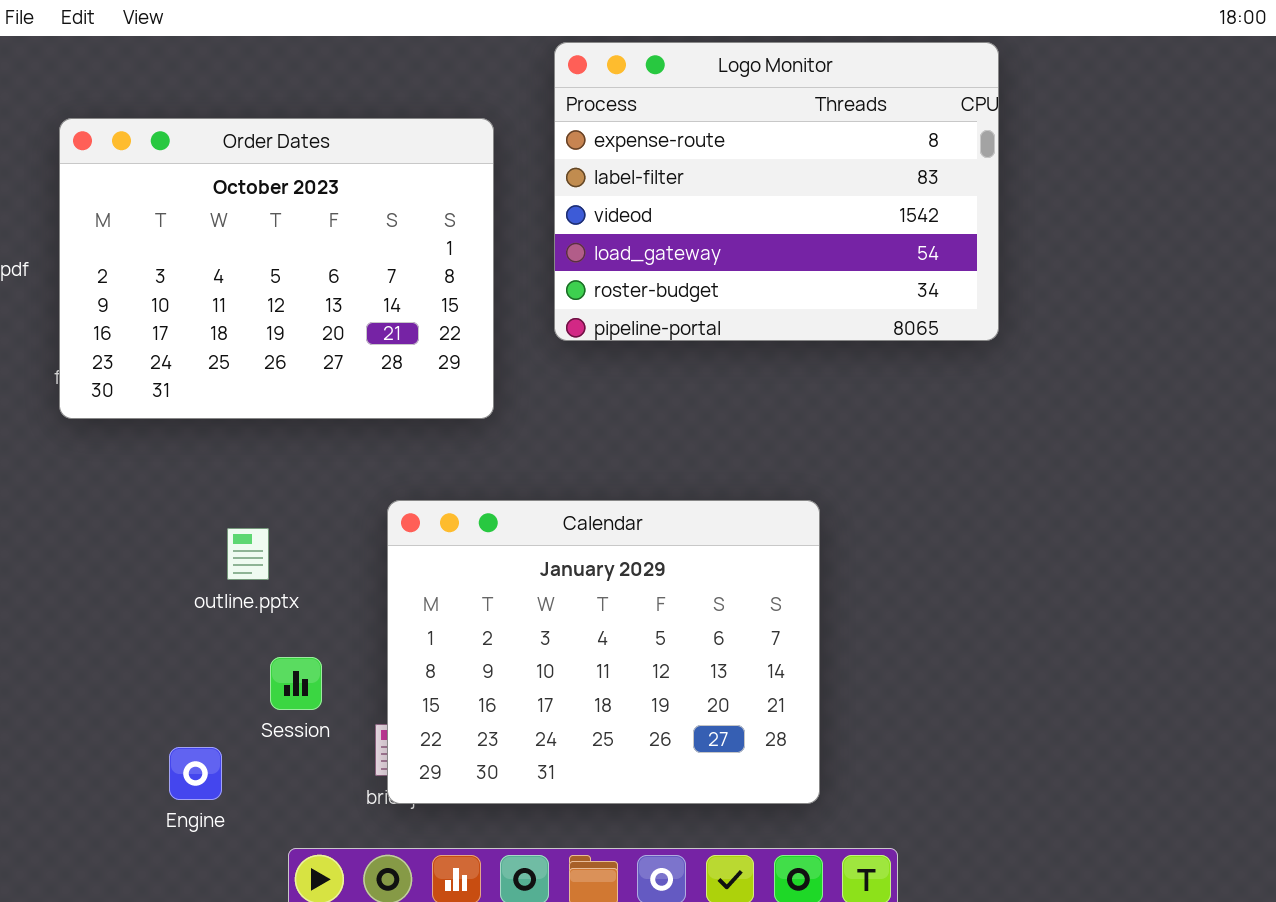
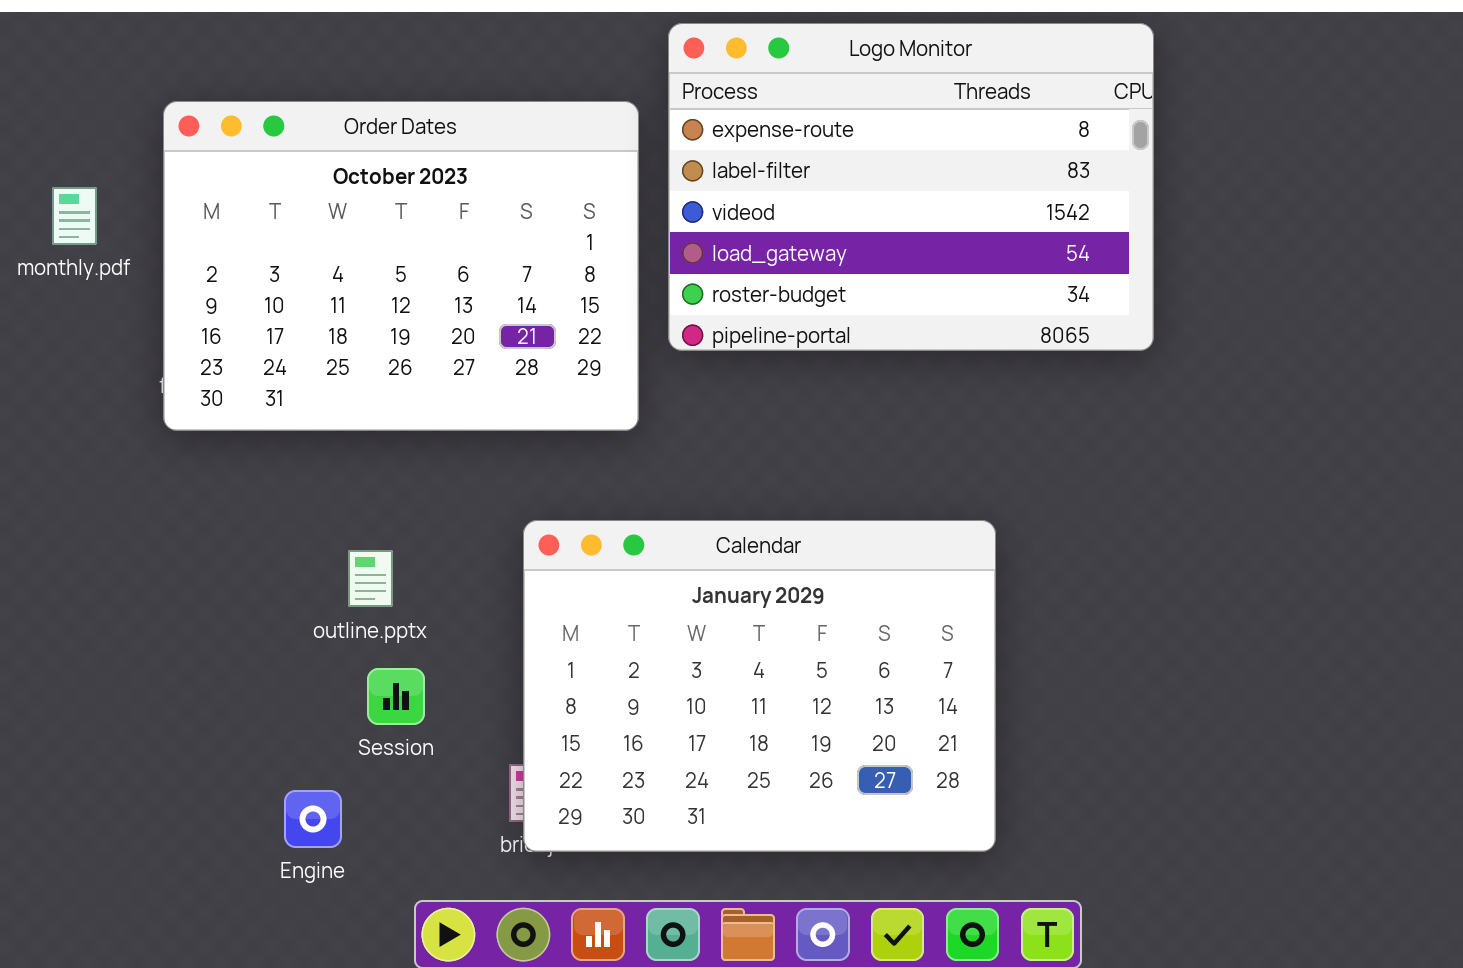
Logo Monitor: [554,42,999,341] -> [668,23,1154,351], moved
Session: [270,657,322,710] -> [367,668,425,725], moved

